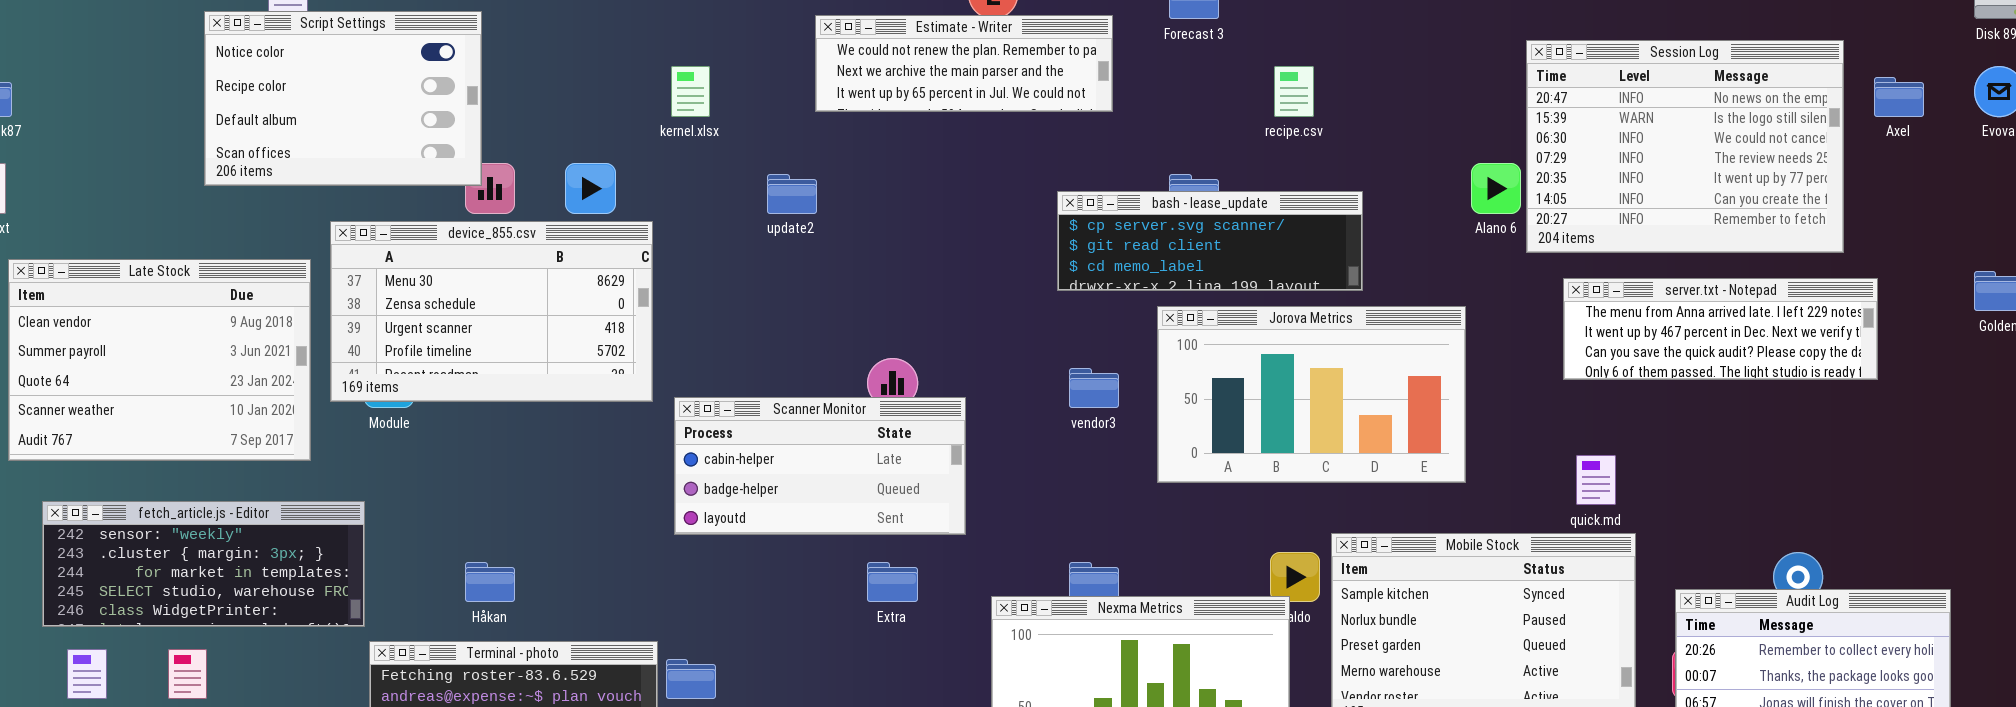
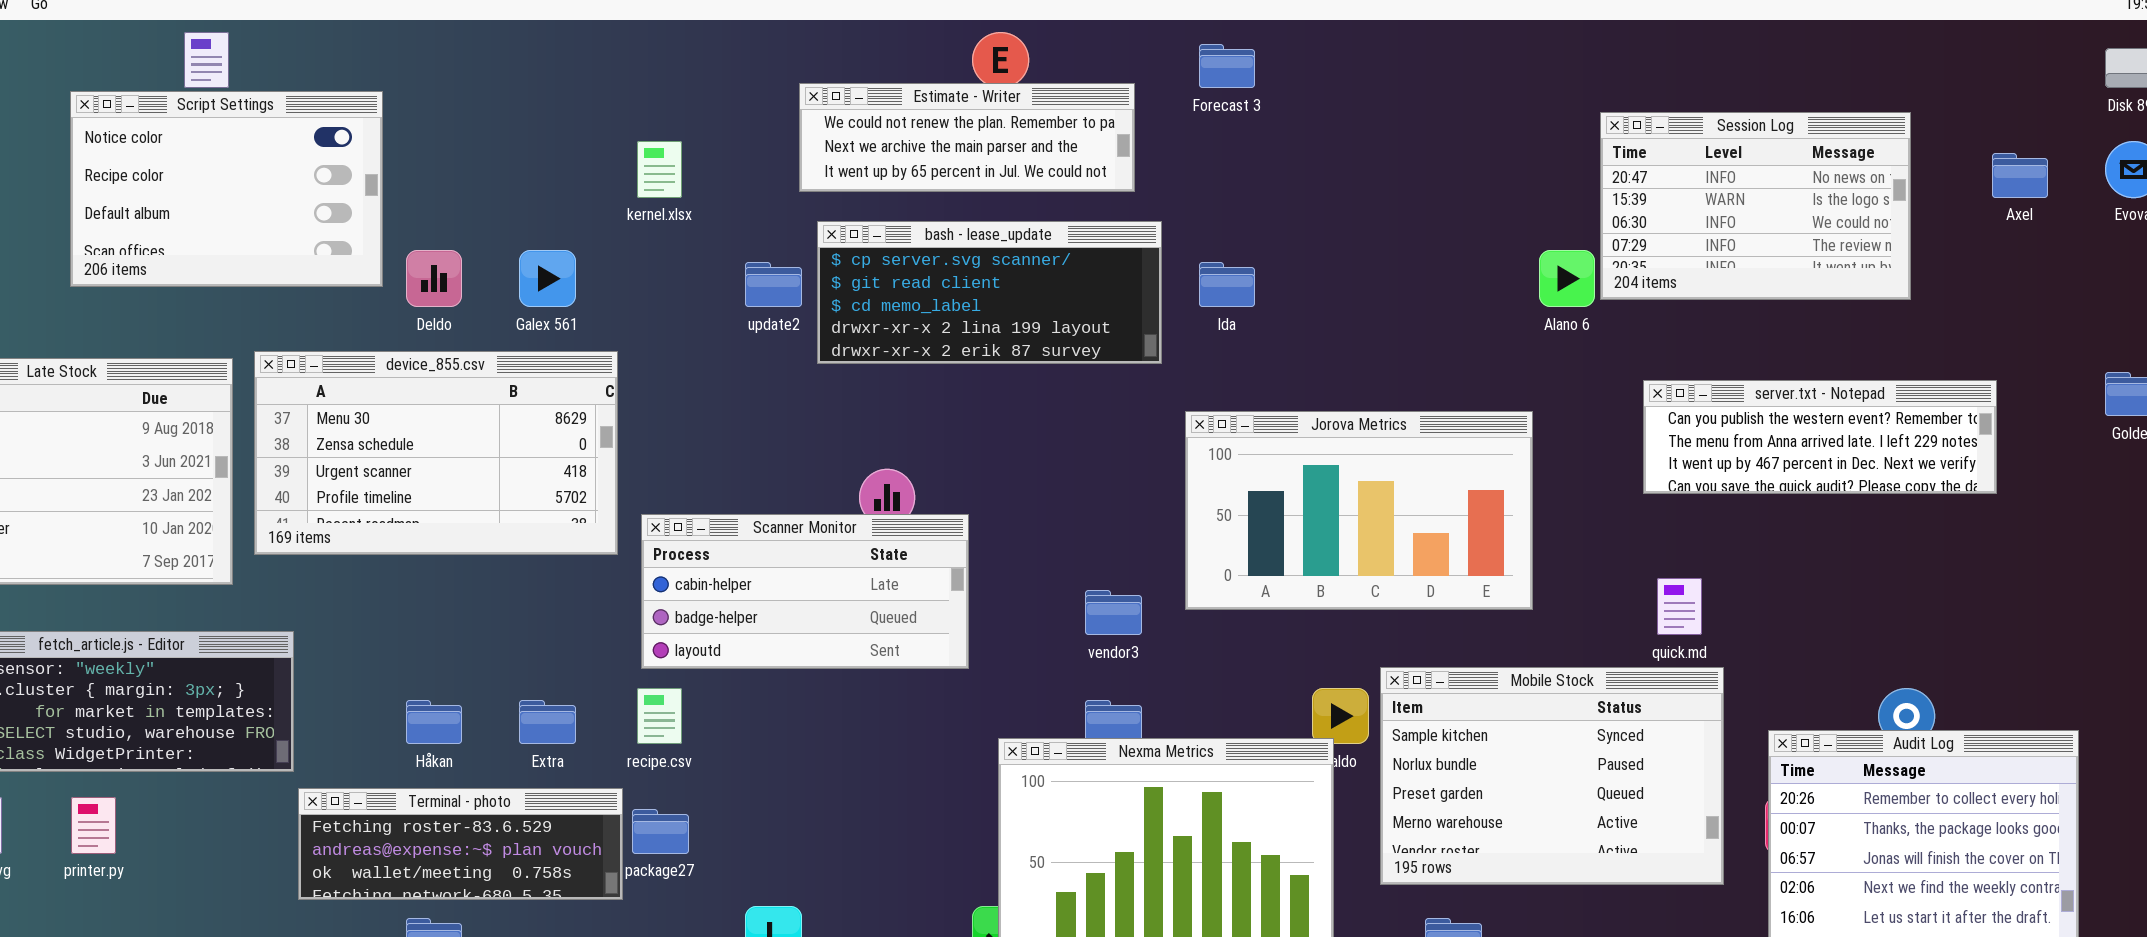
Script Settings: [204,11,482,186] -> [70,91,383,287], moved
Session Log: [1526,40,1844,253] -> [1600,112,1911,300], resized
recipe.csv: [1274,66,1314,117] -> [637,688,682,744], moved
bash - lease_update: [1057,191,1363,291] -> [817,221,1162,364], moved, resized
device_855.csv: [330,221,653,402] -> [254,351,618,555], moved
server.txt - Notepad: [1563,278,1878,380] -> [1643,380,1997,494], scrolled up 1 row
vendor3: [1069,368,1119,408] -> [1085,590,1142,635], moved
Extra: [867,562,918,602] -> [519,700,576,744], moved

